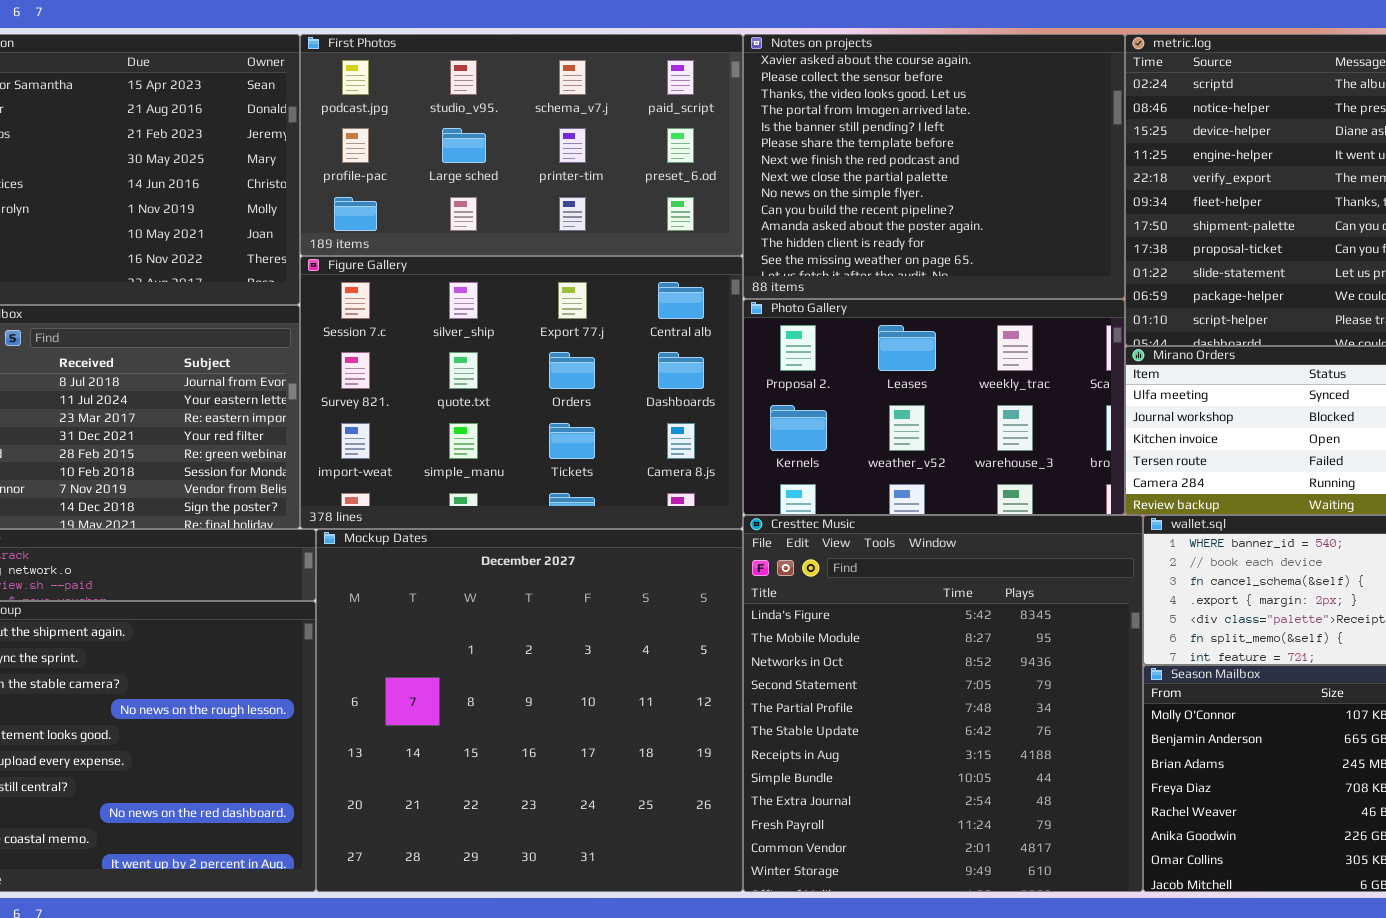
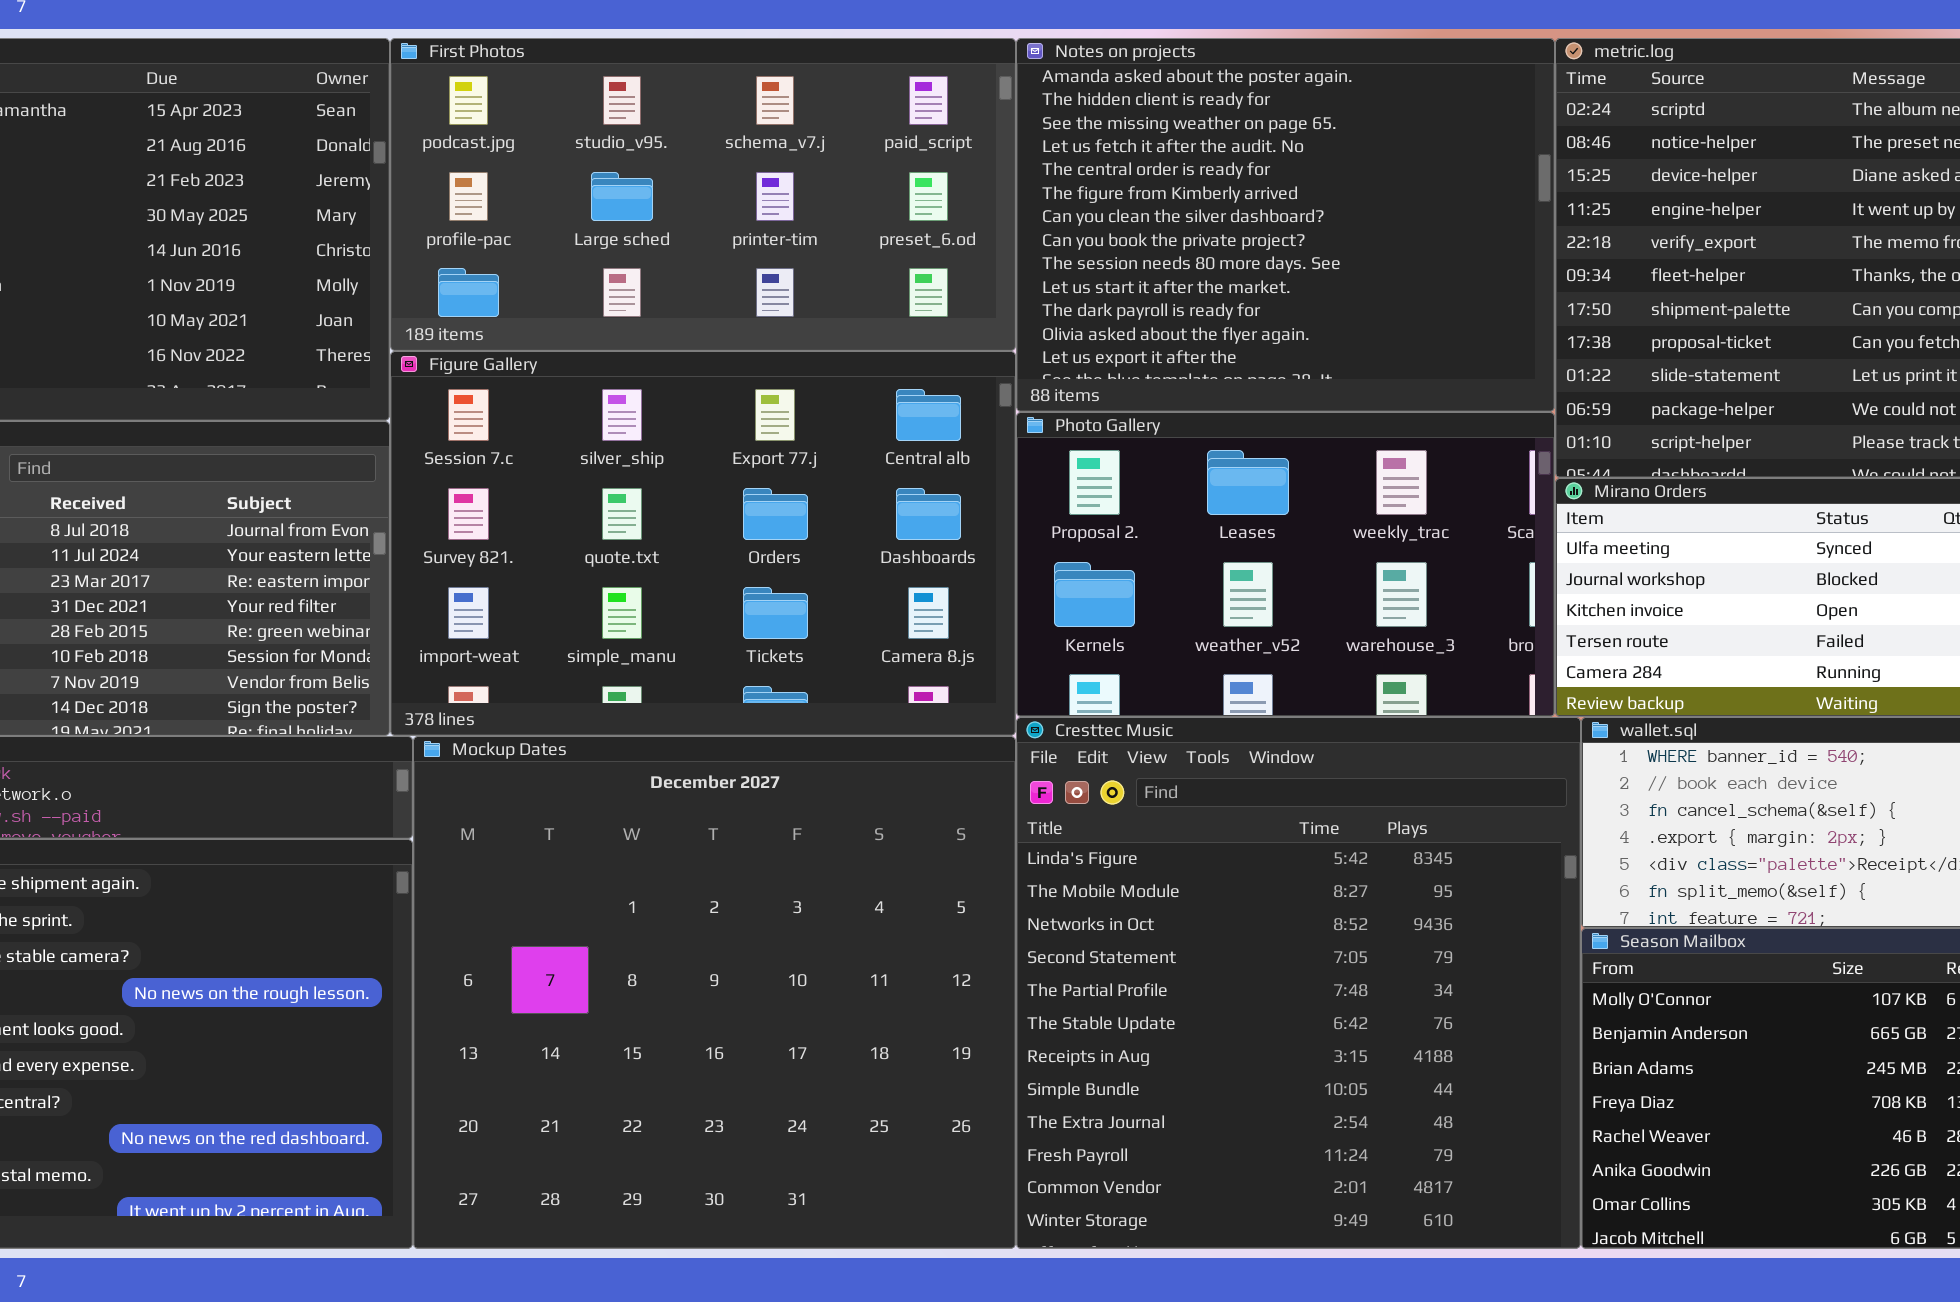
Notes on projects: [743,34,1125,299] -> [1016,38,1555,412], scrolled down 10 rows

